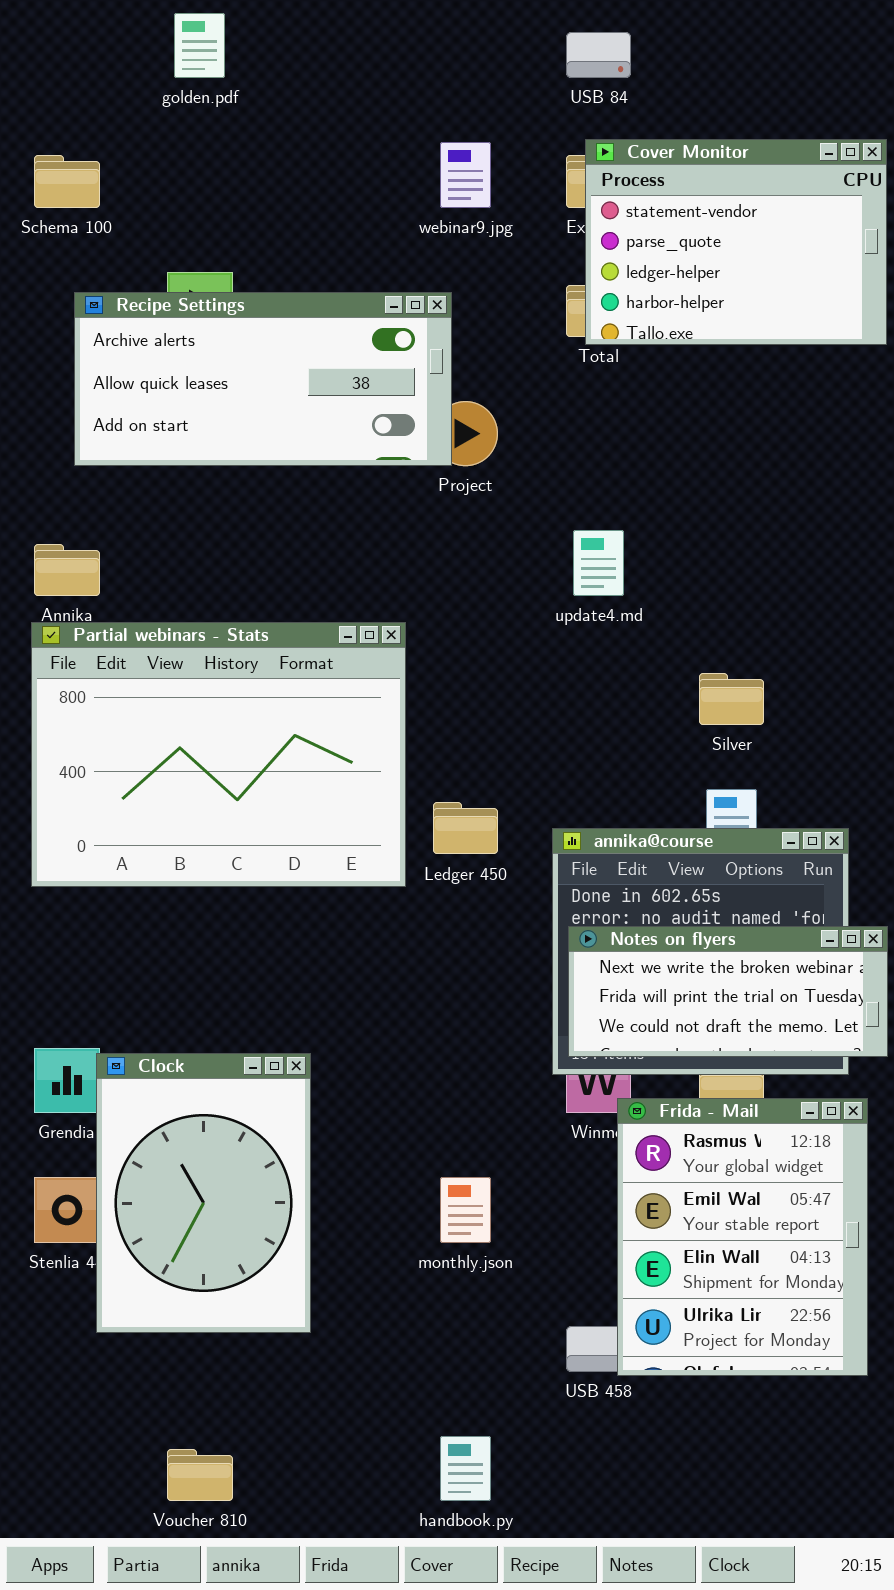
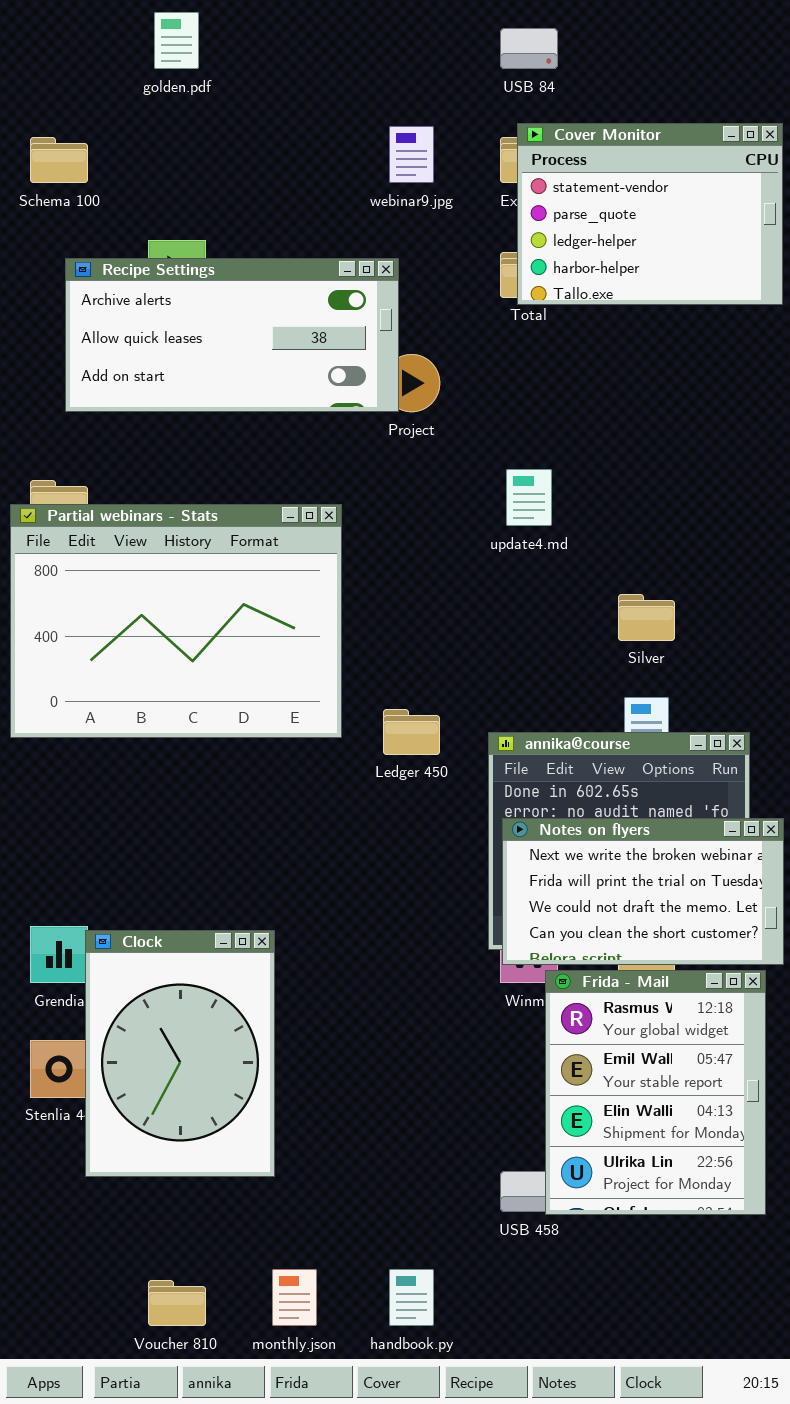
Partial webinars - Stats: [31,622,406,887] -> [10,504,342,738], moved
Notes on flyers: [568,926,888,1057] -> [502,818,784,965], resized
monthly.json: [440,1177,491,1243] -> [272,1269,317,1326], moved

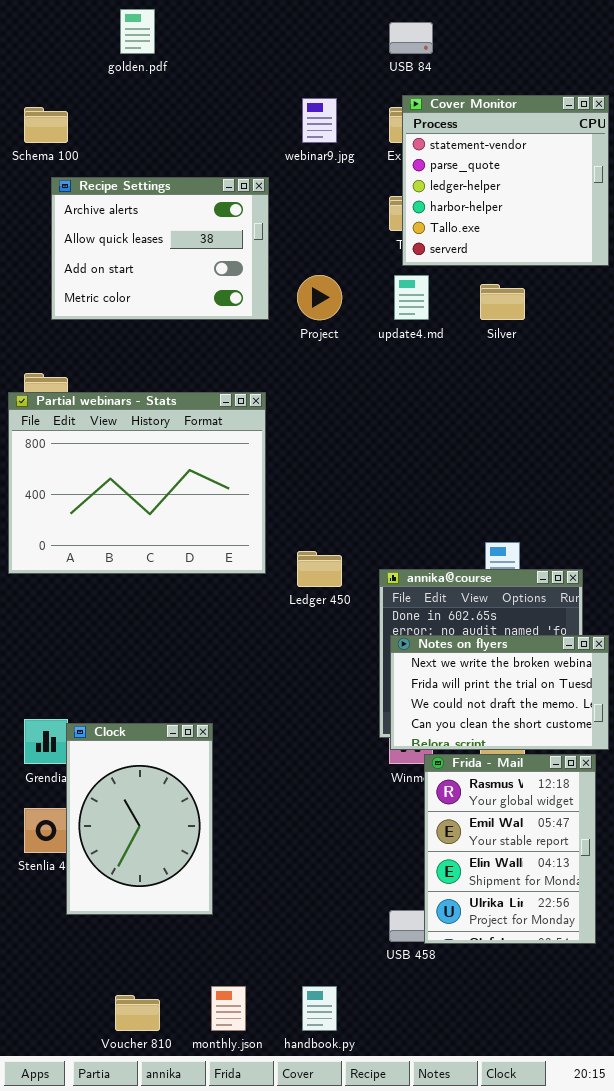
Cover Monitor: [517,123,783,305] -> [402,95,609,266], resized
Recipe Settings: [65,258,399,412] -> [51,177,269,320], resized
update4.md: [506,469,552,526] -> [394,275,429,320], moved
Silver: [618,594,675,641] -> [480,284,525,320], moved

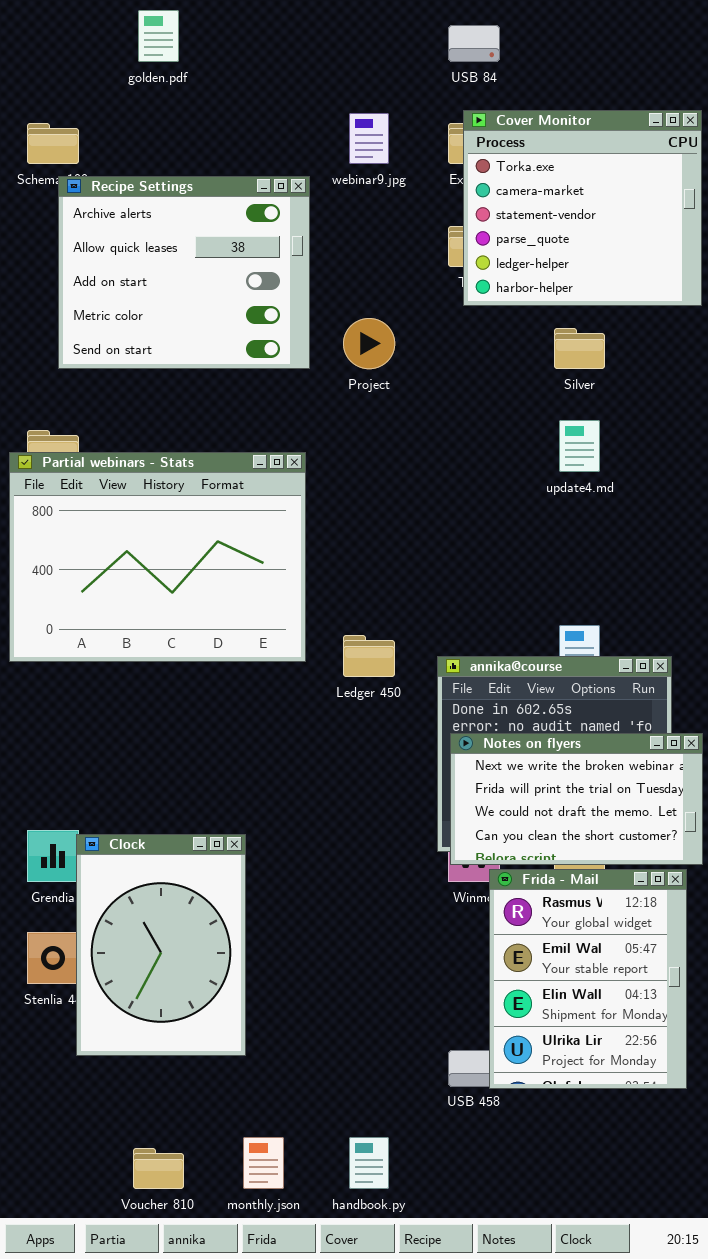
Cover Monitor: [402,95,609,266] -> [463,110,702,306], scrolled up 2 rows
Recipe Settings: [51,177,269,320] -> [58,176,310,369], resized
update4.md: [394,275,429,320] -> [559,420,600,472], moved

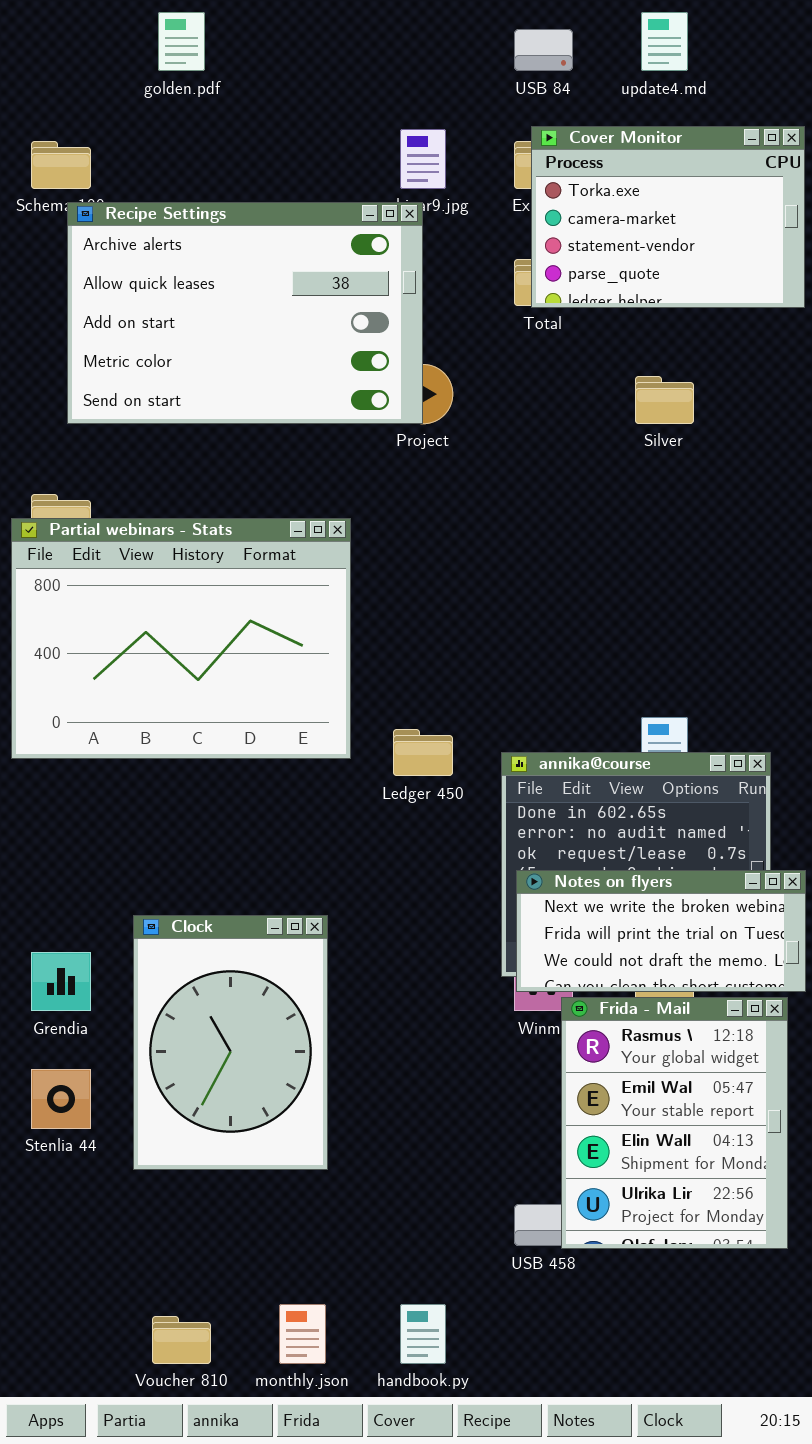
Cover Monitor: [463,110,702,306] -> [531,126,805,308], resized
Recipe Settings: [58,176,310,369] -> [67,202,423,424], resized
update4.md: [559,420,600,472] -> [641,12,688,71], moved
Notes on flyers: [450,733,703,865] -> [516,870,806,992], resized
Clock: [76,834,246,1056] -> [133,915,328,1170], moved

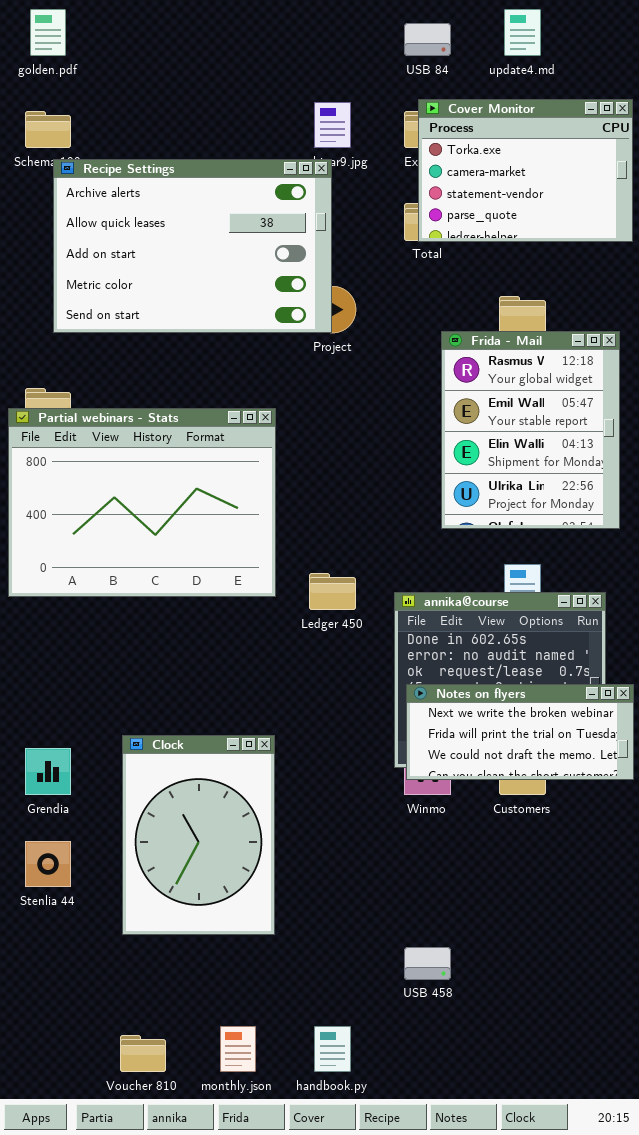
golden.pdf: [158,12,205,71] -> [30,9,66,56], moved
Clock: [133,915,328,1170] -> [122,735,275,935], moved
Frida - Mail: [561,997,788,1249] -> [441,331,620,529], moved

